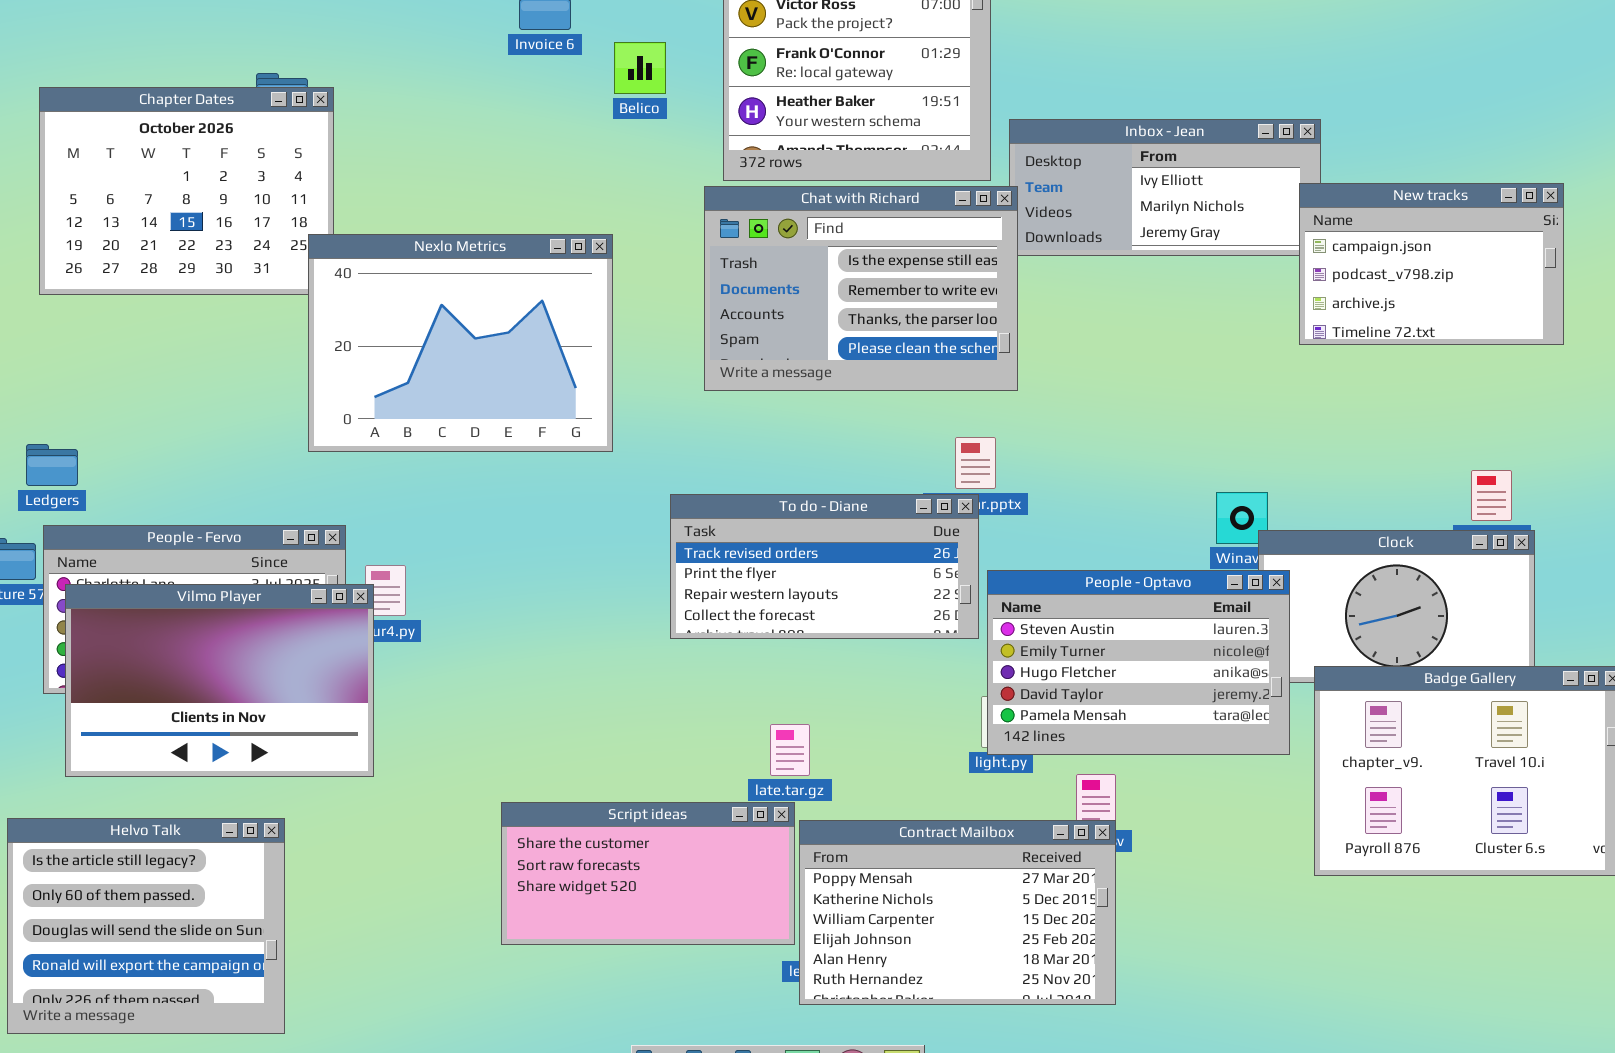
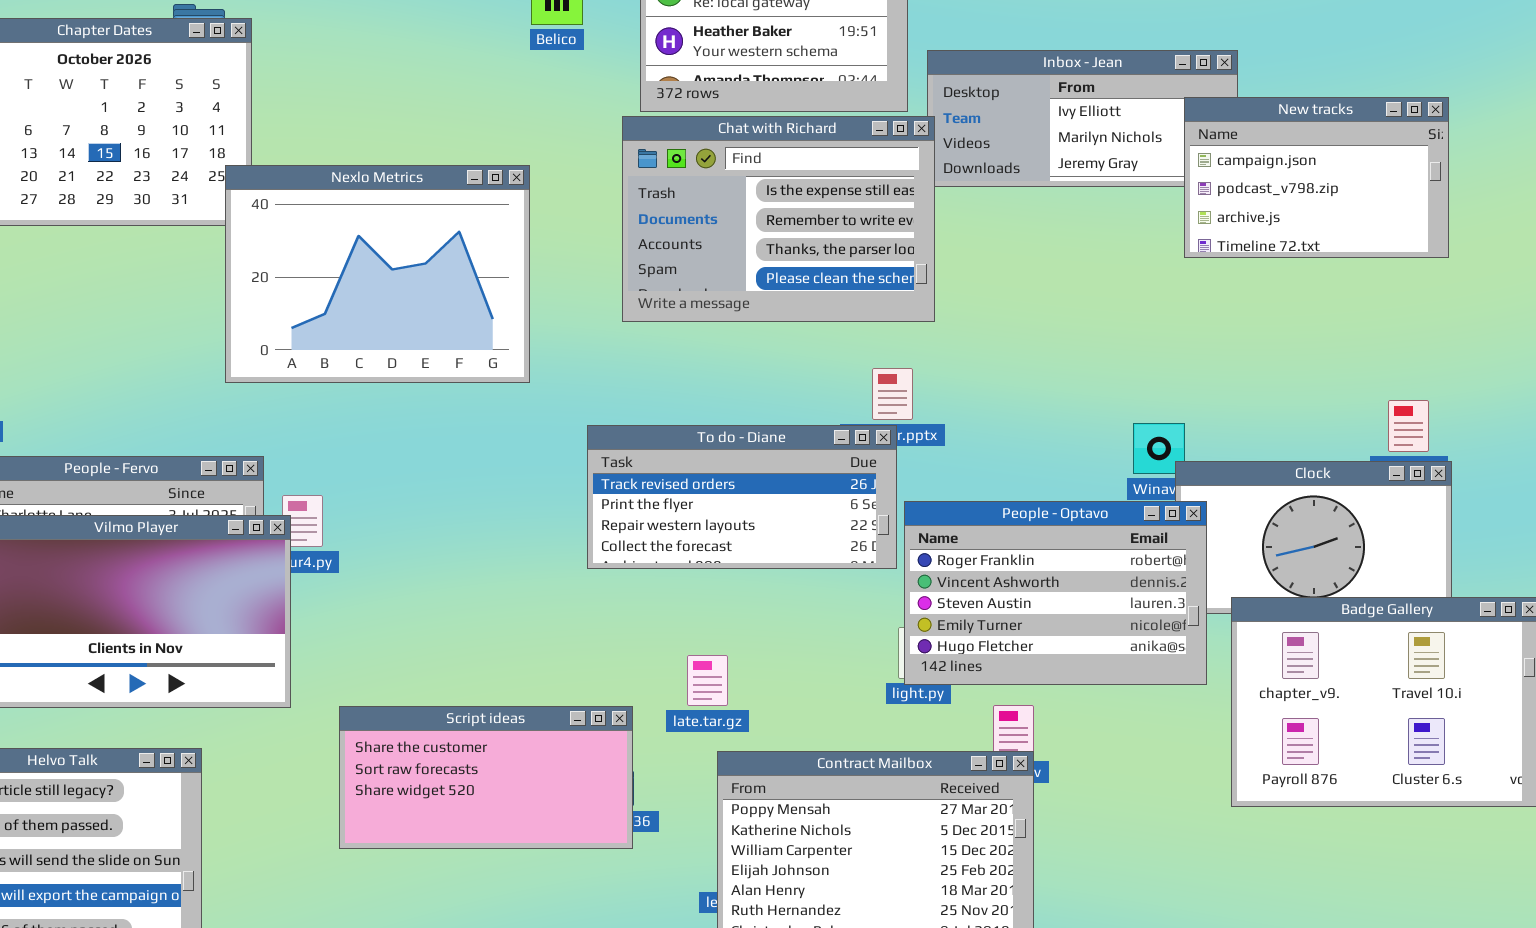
New tracks: [1299,183,1564,345] -> [1184,97,1449,258], moved
People - Optavo: [987,570,1290,755] -> [904,501,1207,685], scrolled up 2 rows
Script ideas: [501,802,795,945] -> [339,706,633,849], moved

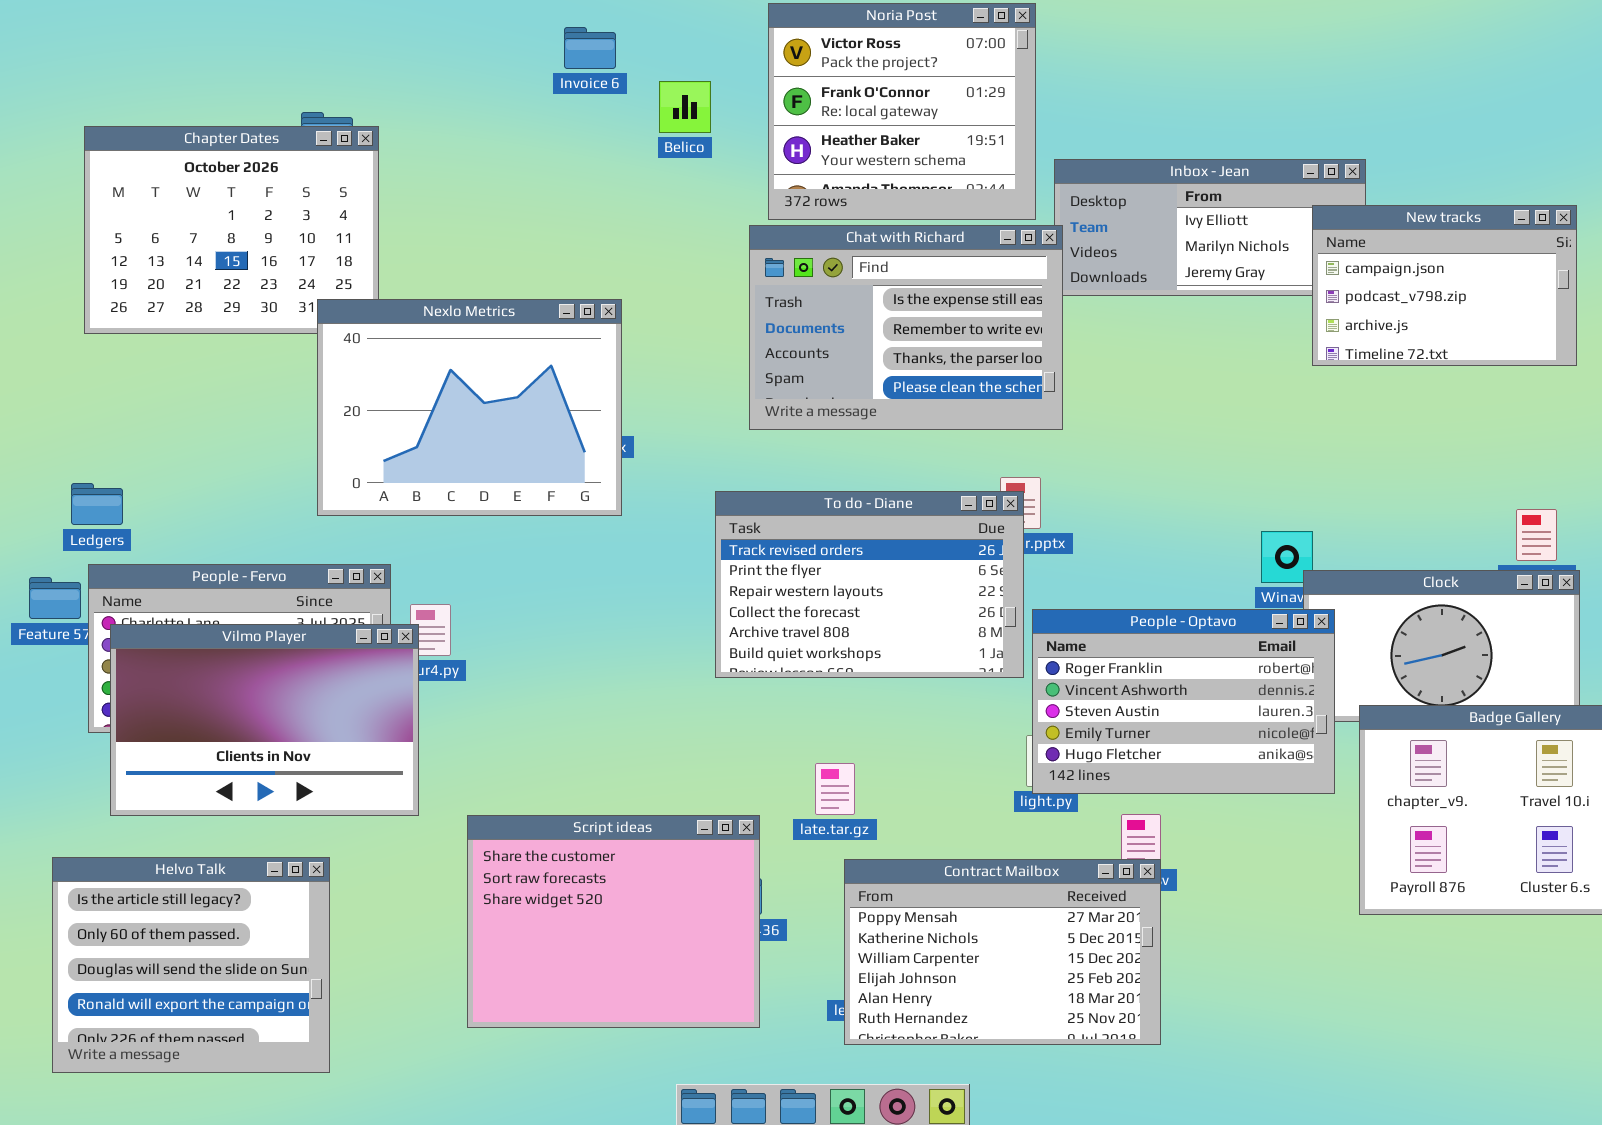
Nexlo Metrics: [225,165,530,383] -> [317,299,622,516], moved
To do - Diane: [587,425,897,569] -> [715,491,1024,678], resized
Script ideas: [339,706,633,849] -> [467,815,760,1028], resized

